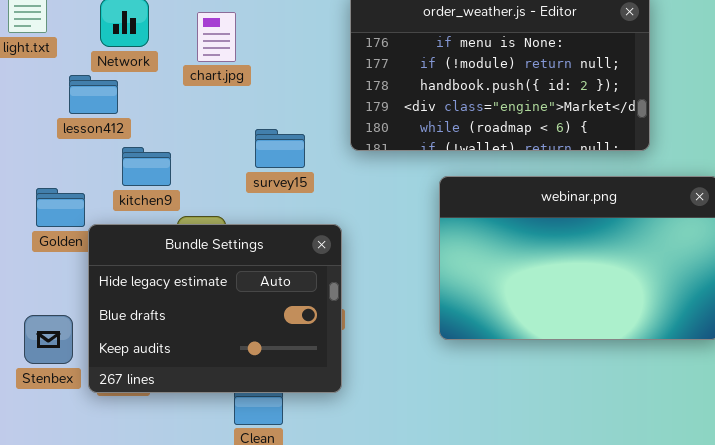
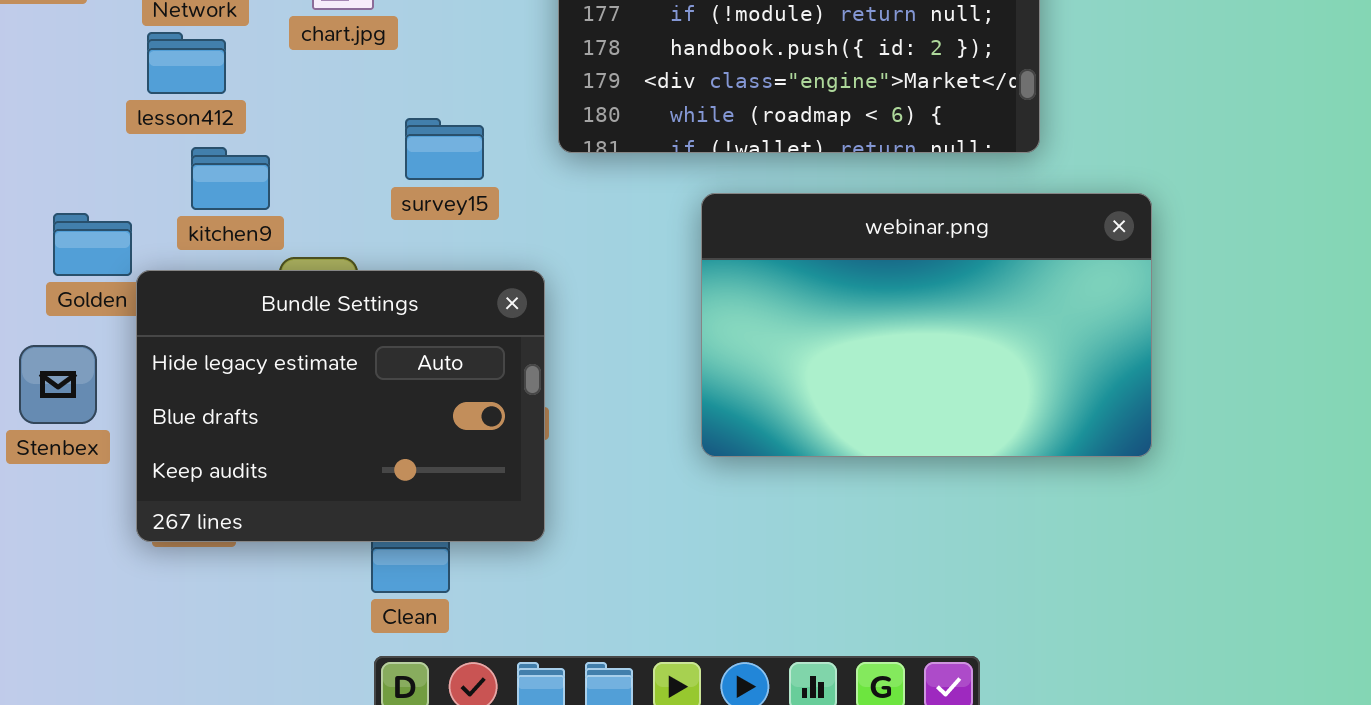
lesson412: [69,75,118,114] -> [147,32,226,94], moved
Stenbex: [24,315,73,364] -> [19,345,97,424], moved

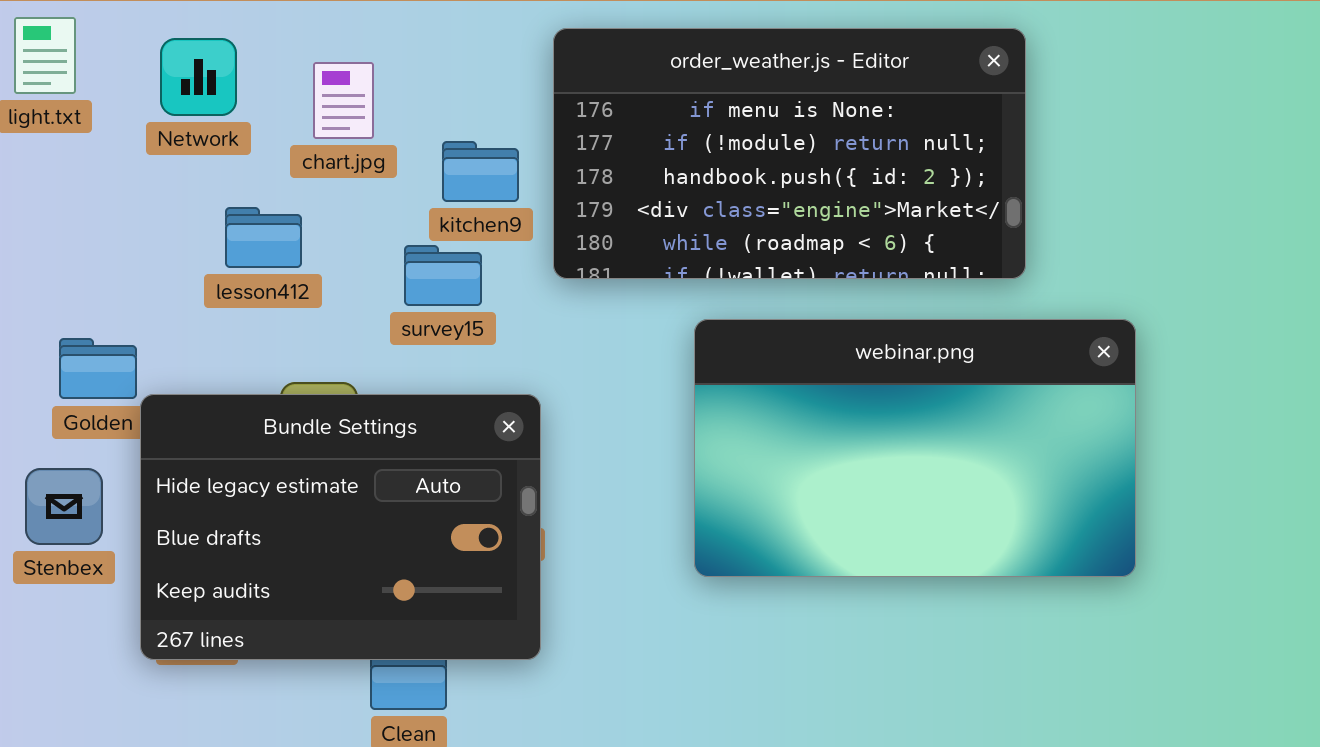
lesson412: [147,32,226,94] -> [225,207,302,268], moved
kitchen9: [191,147,270,210] -> [442,141,519,202], moved

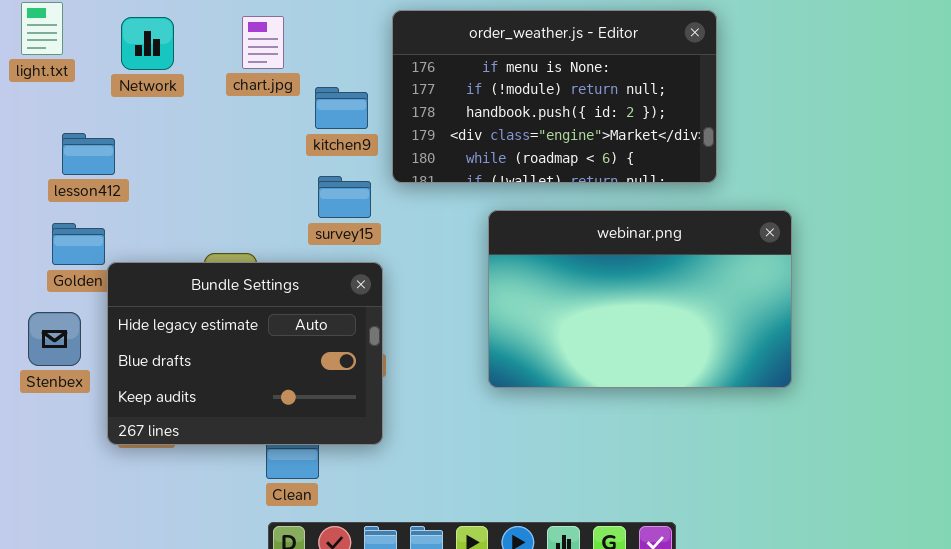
chart.jpg: [313,62,374,139] -> [242,16,284,69], moved
lesson412: [225,207,302,268] -> [62,133,115,175], moved
survey15: [404,245,482,306] -> [318,176,371,218], moved

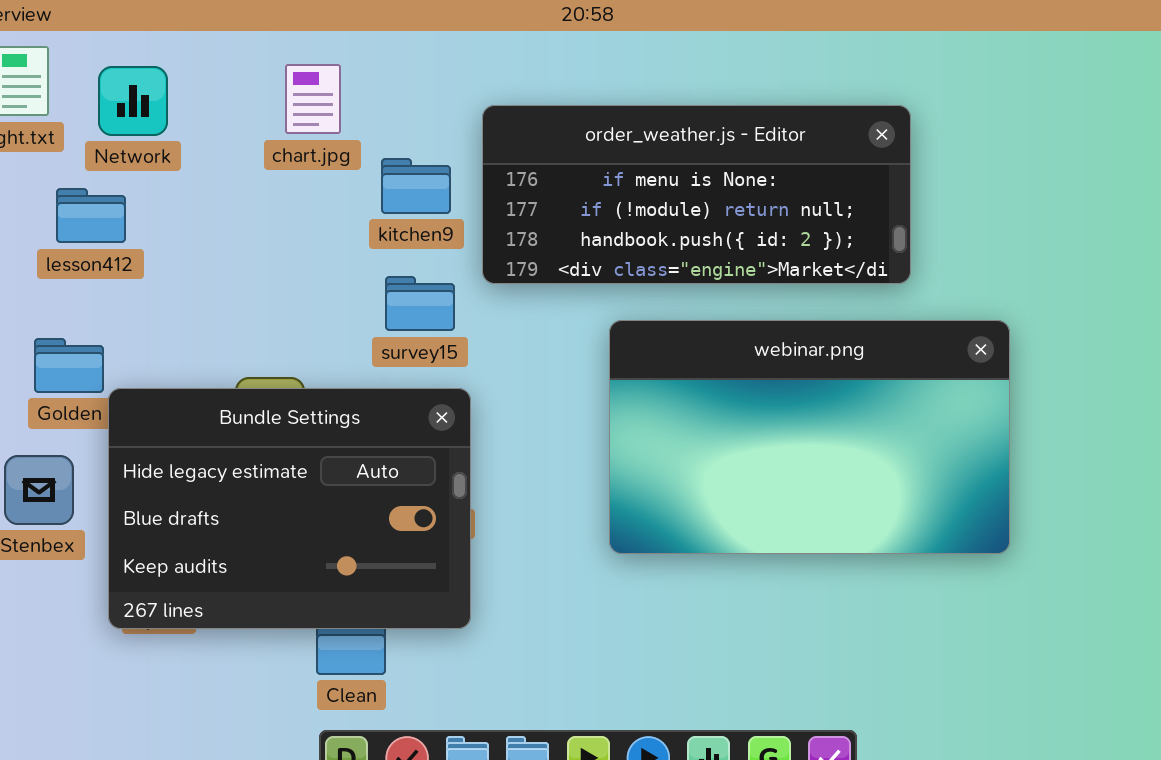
order_weather.js - Editor: [392,10,717,183] -> [482,105,911,284], resized
Network: [121,17,174,70] -> [98,66,168,136], moved
lesson412: [62,133,115,175] -> [56,188,126,243], moved

